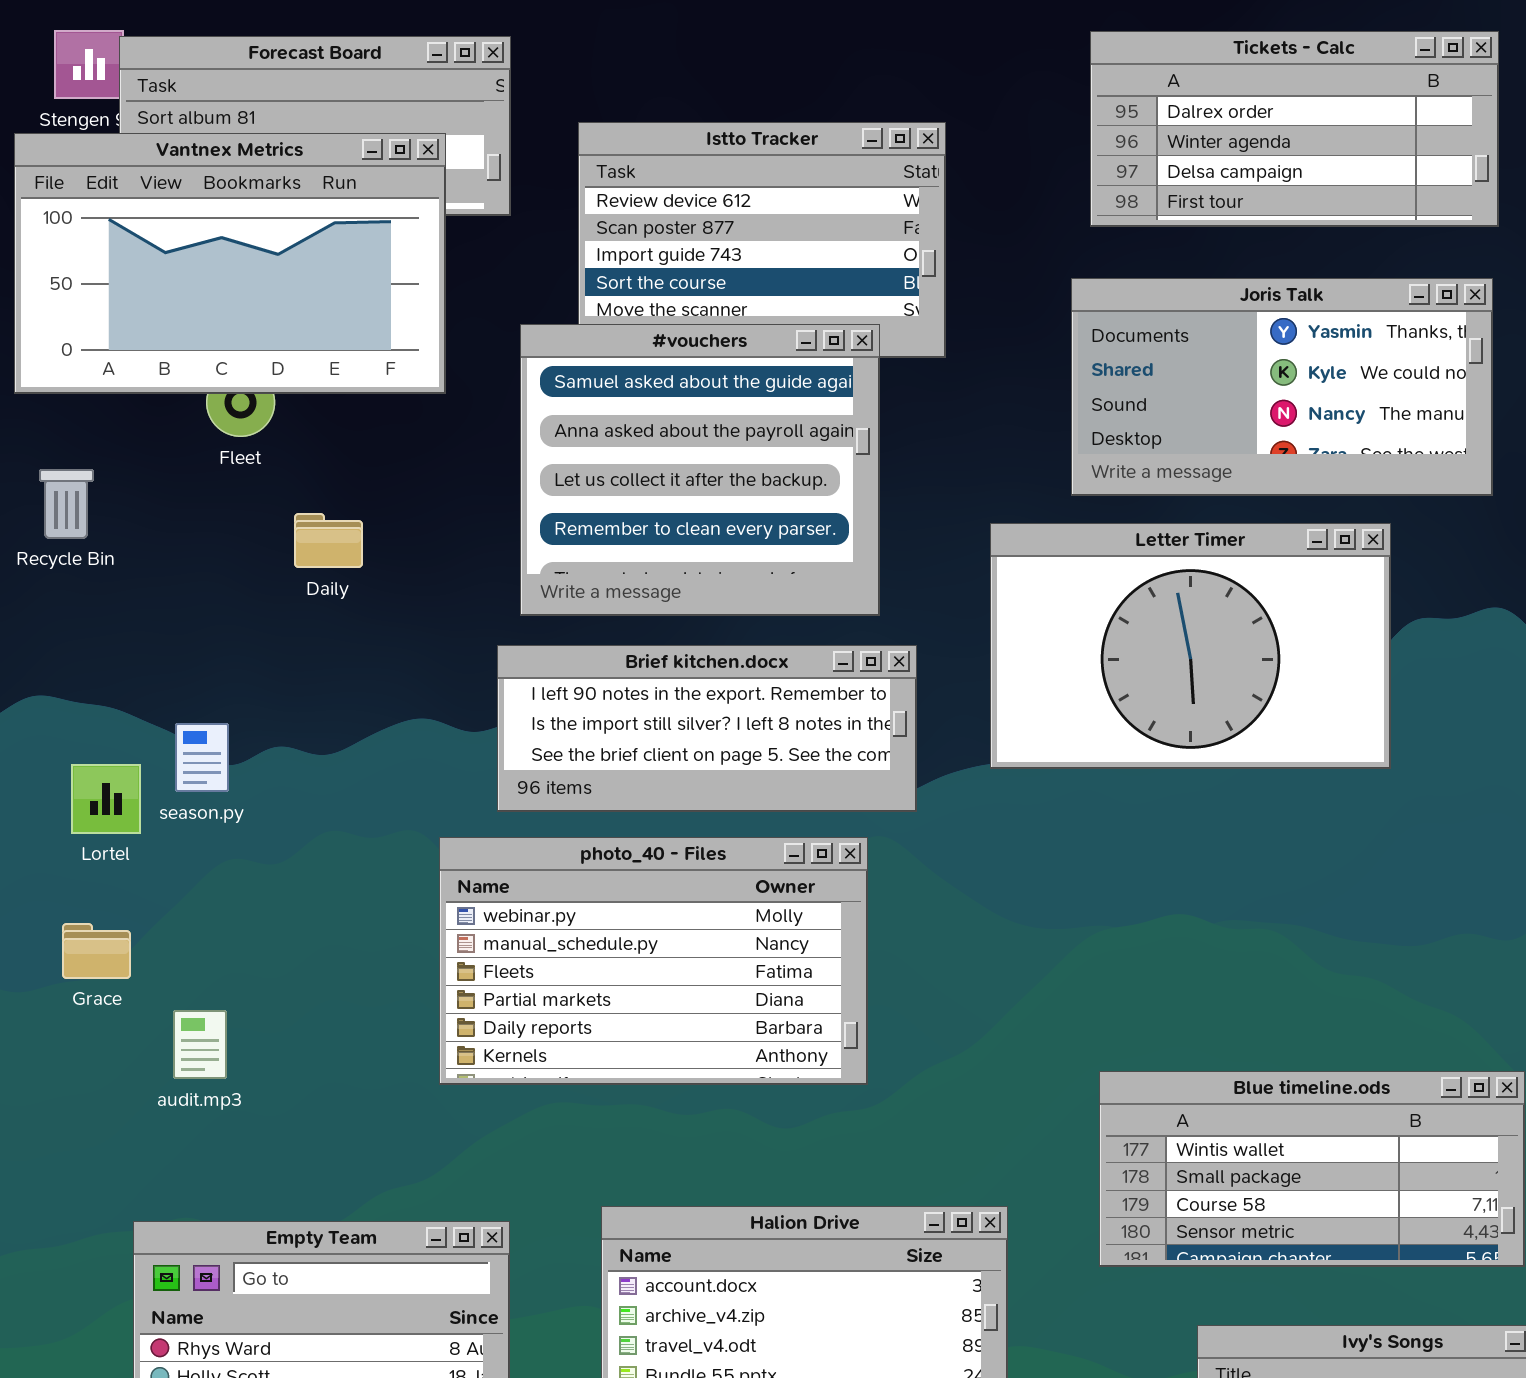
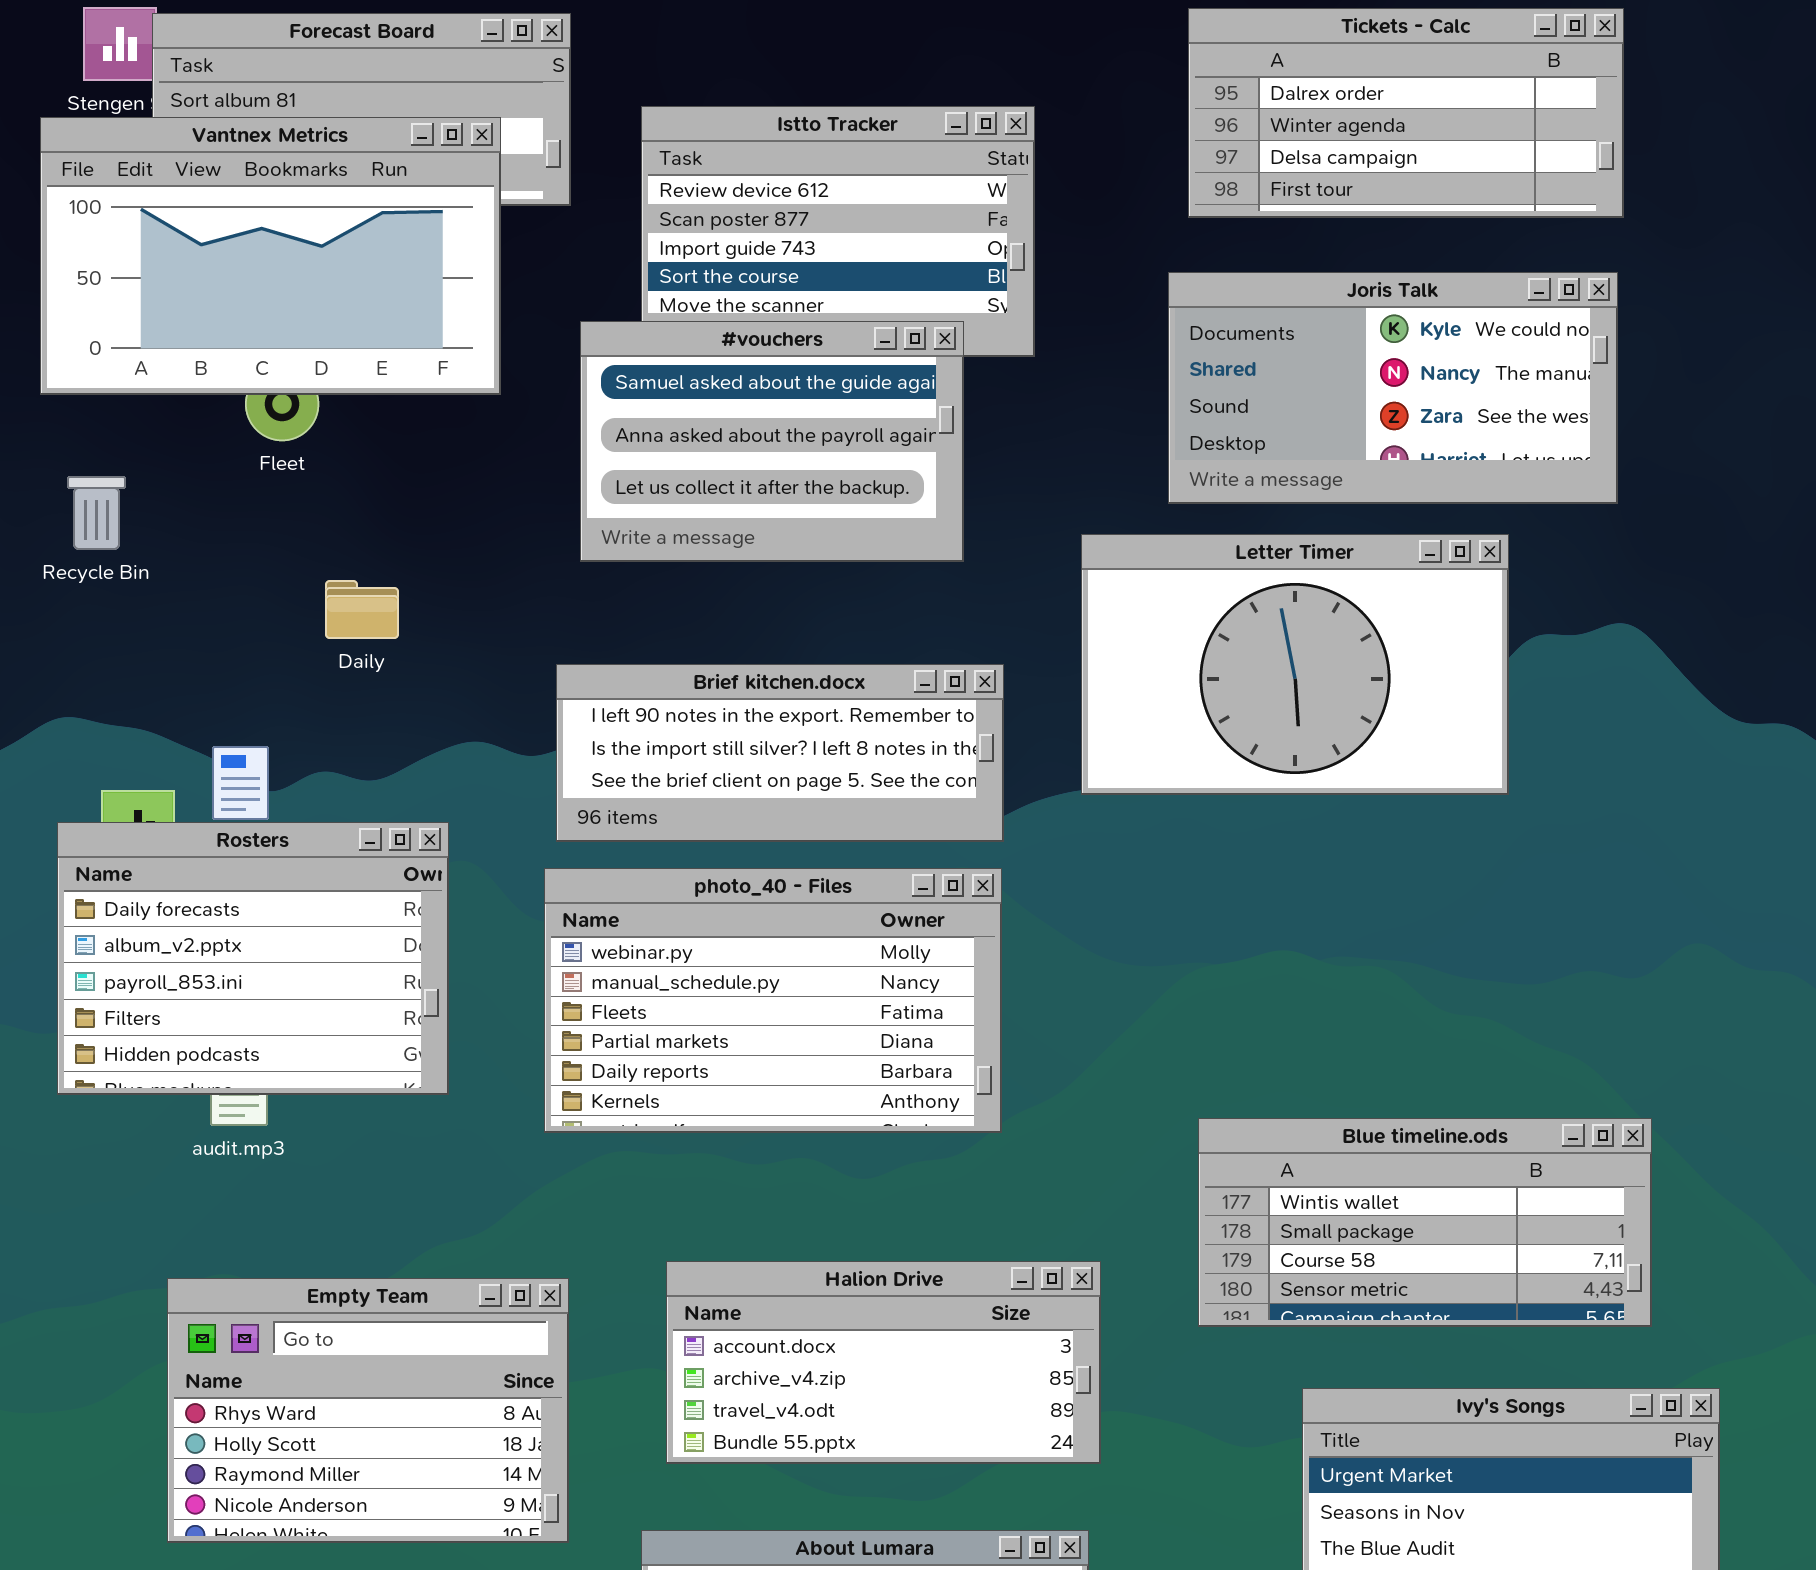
Joris Talk: [1071,278,1493,496] -> [1168,272,1618,504], scrolled down 1 row
#vouchers: [520,324,880,616] -> [580,321,964,562], resized
Daily: [294,513,363,568] -> [325,580,399,639], moved
Rosters: none -> [57,822,449,1095], opened
photo_40 - Files: [439,837,868,1085] -> [544,868,1002,1133], moved

